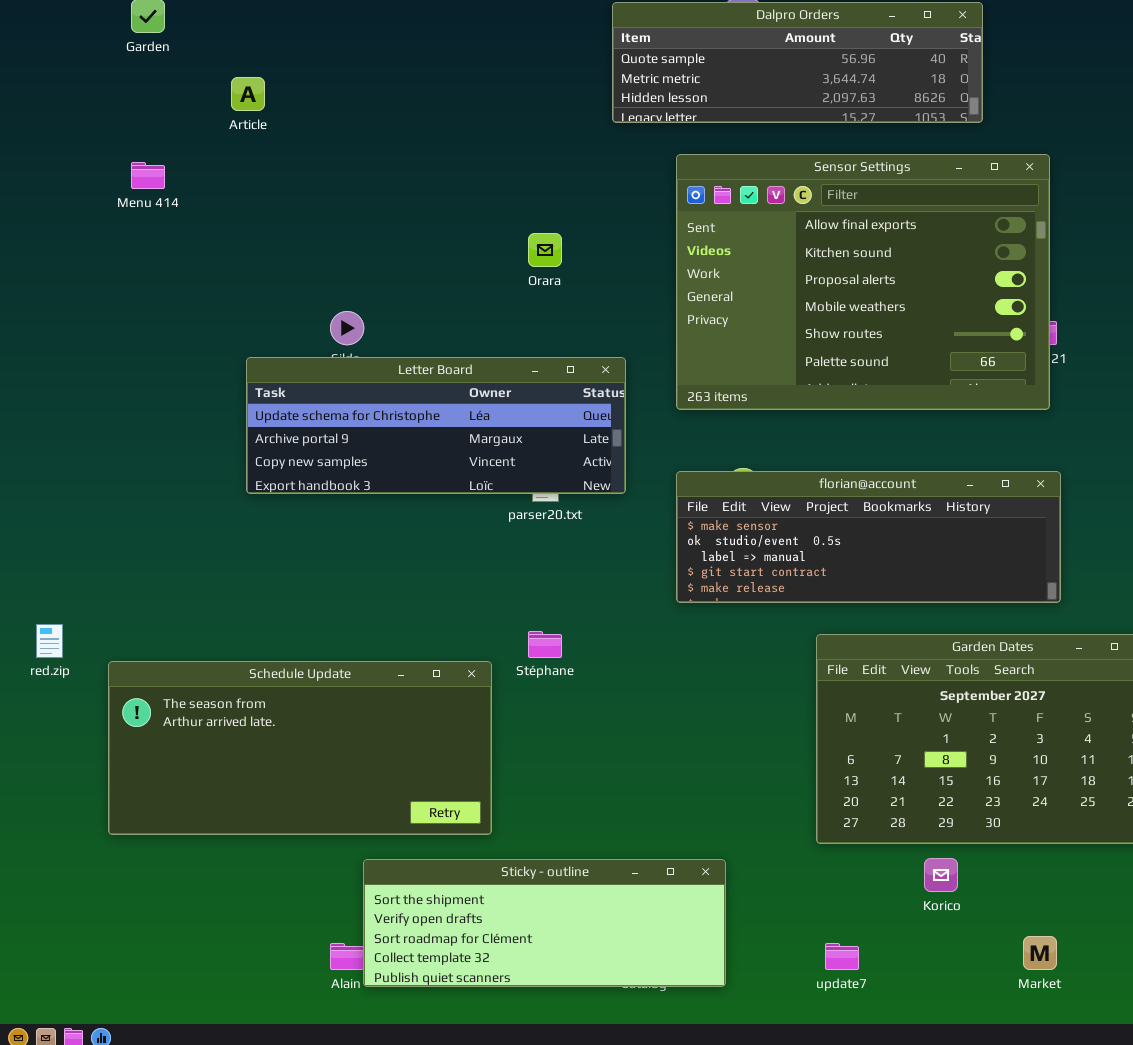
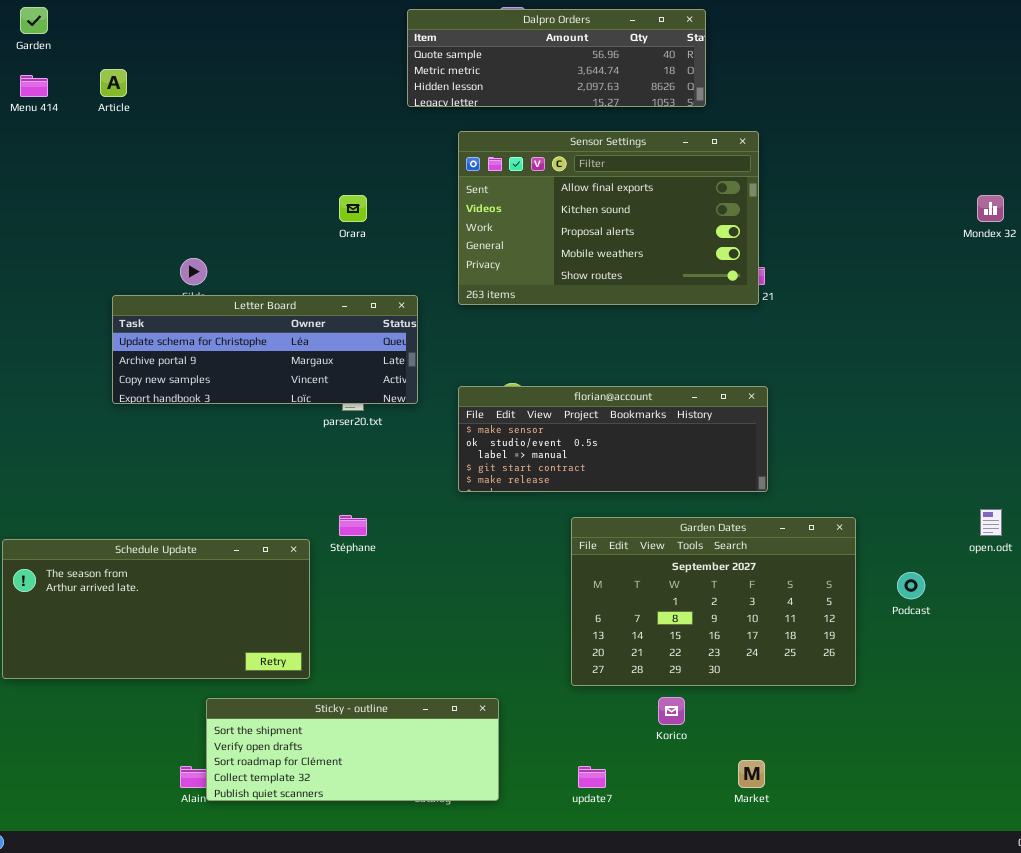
Sensor Settings: [676,154,1050,410] -> [458,131,759,305], resized
Menu 414: [131,162,165,189] -> [20,75,48,97], moved

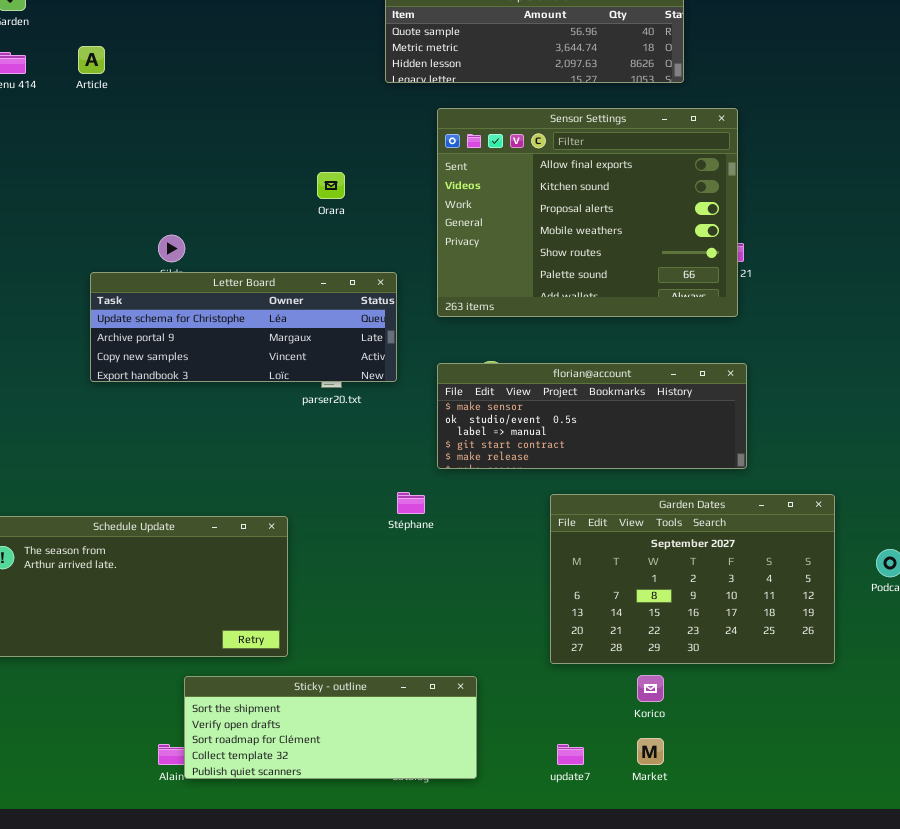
Sensor Settings: [458,131,759,305] -> [437,108,738,317], resized
Stéphane: [339,515,367,536] -> [397,492,425,514], moved
Market: [738,760,765,788] -> [637,738,664,765], moved

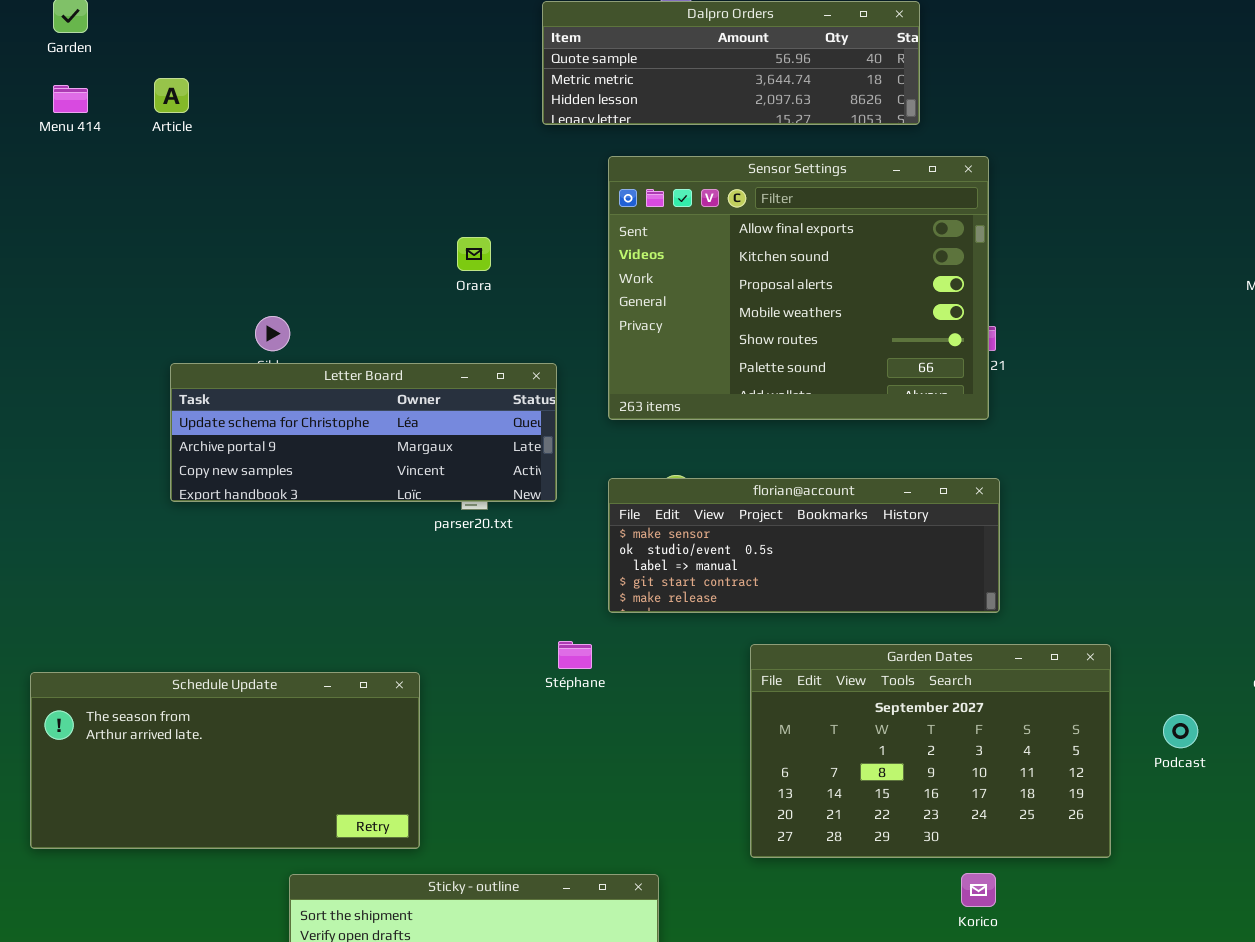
Korico: [637,675,664,702] -> [961,873,996,907], moved

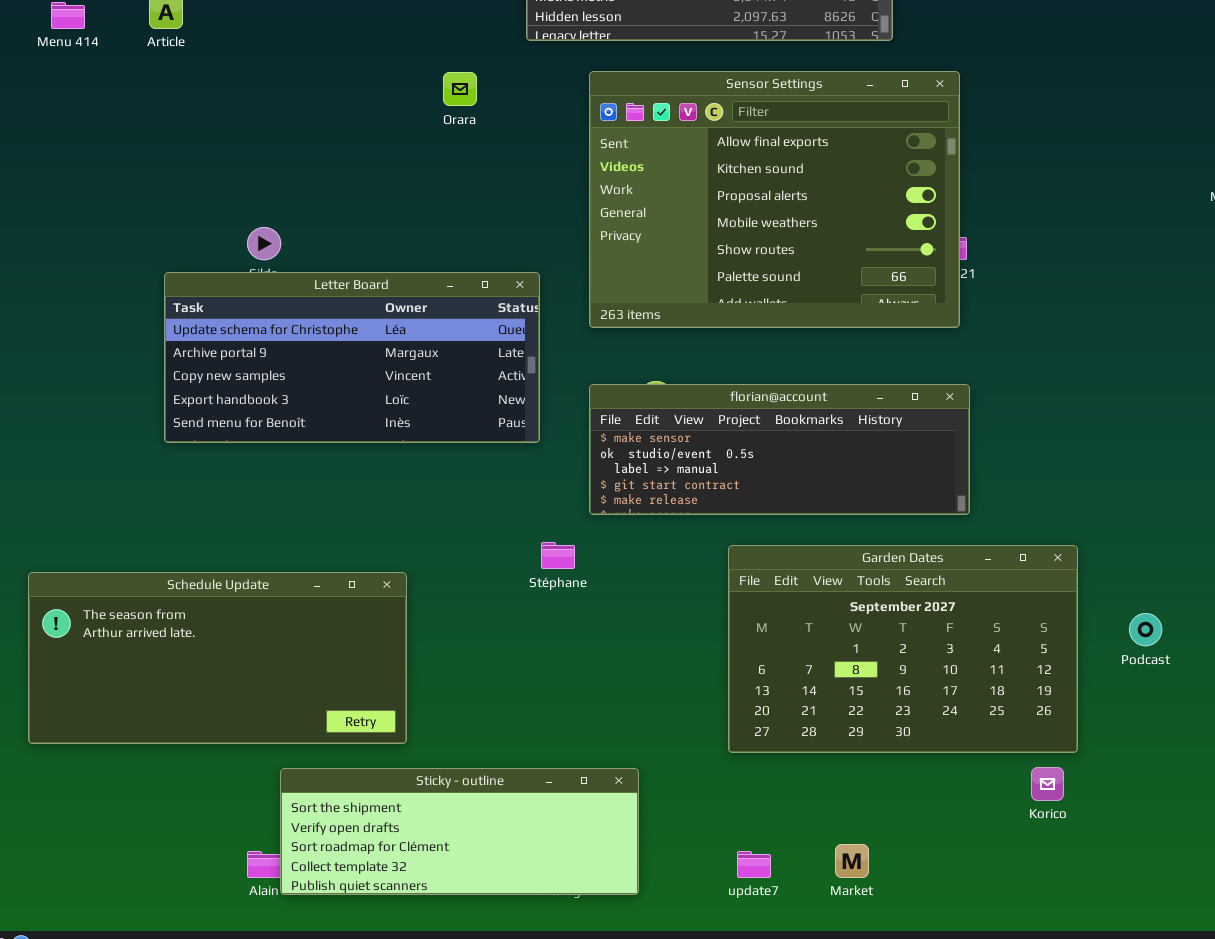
Orara: [457,237,491,271] -> [443,72,477,106], moved
Letter Board: [170,363,557,502] -> [164,272,540,443], resized
Korico: [961,873,996,907] -> [1031,767,1064,801], moved

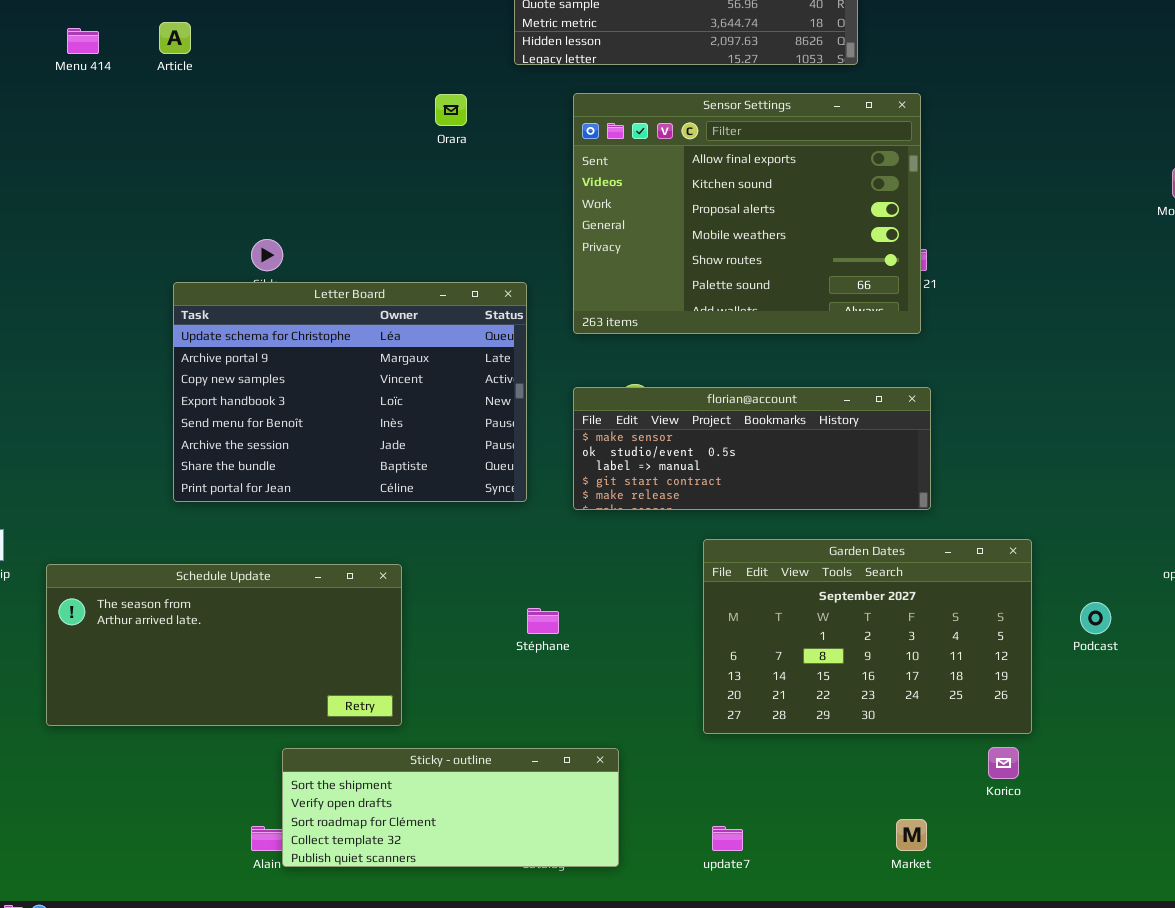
Letter Board: [164,272,540,443] -> [173,282,527,502], resized
Stéphane: [541,542,575,569] -> [527,608,559,634], moved
Market: [835,844,869,878] -> [896,819,927,851], moved

